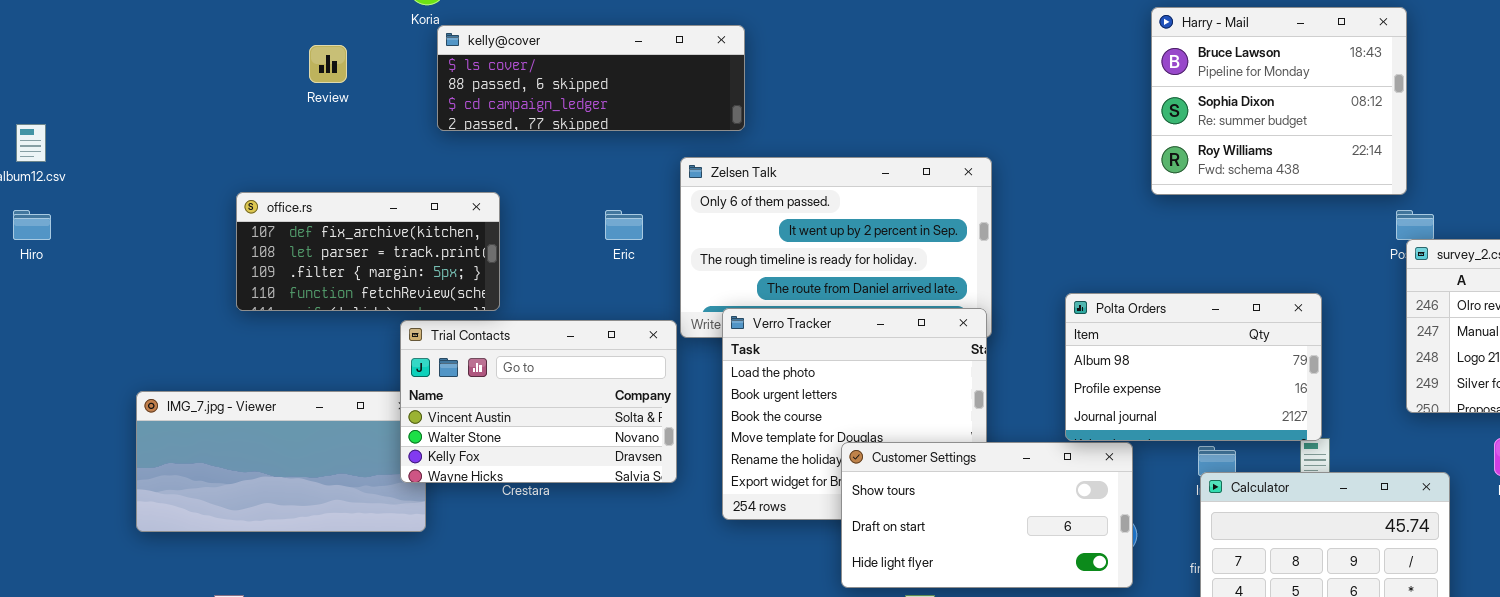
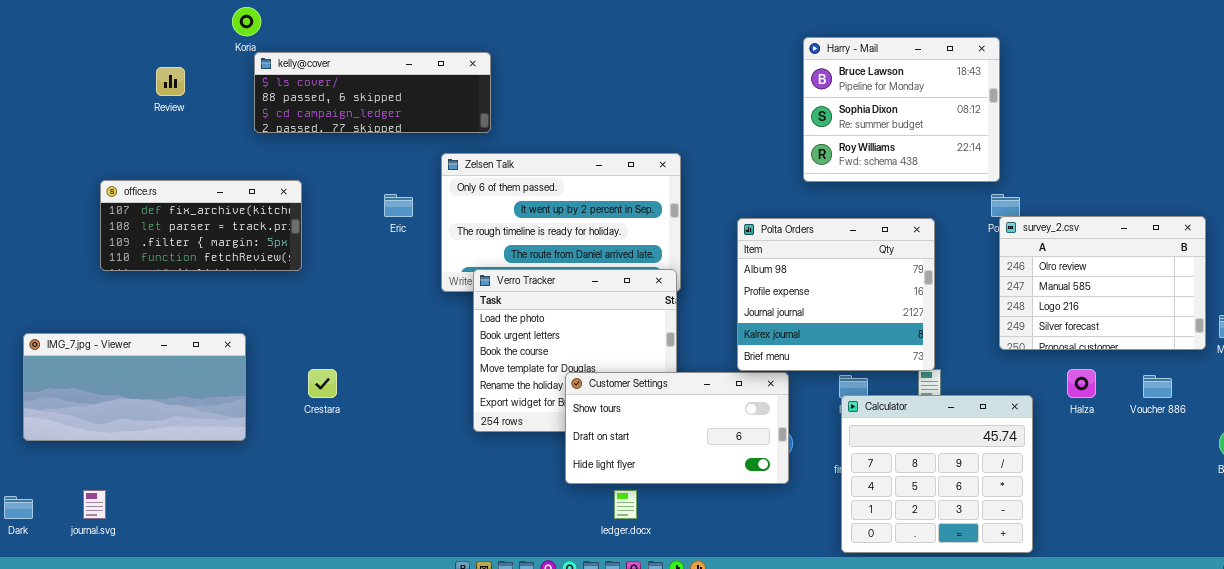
Polta Orders: [1065,293,1322,441] -> [737,218,935,371], resized
Trial Contacts: [400,320,677,483] -> none, closed

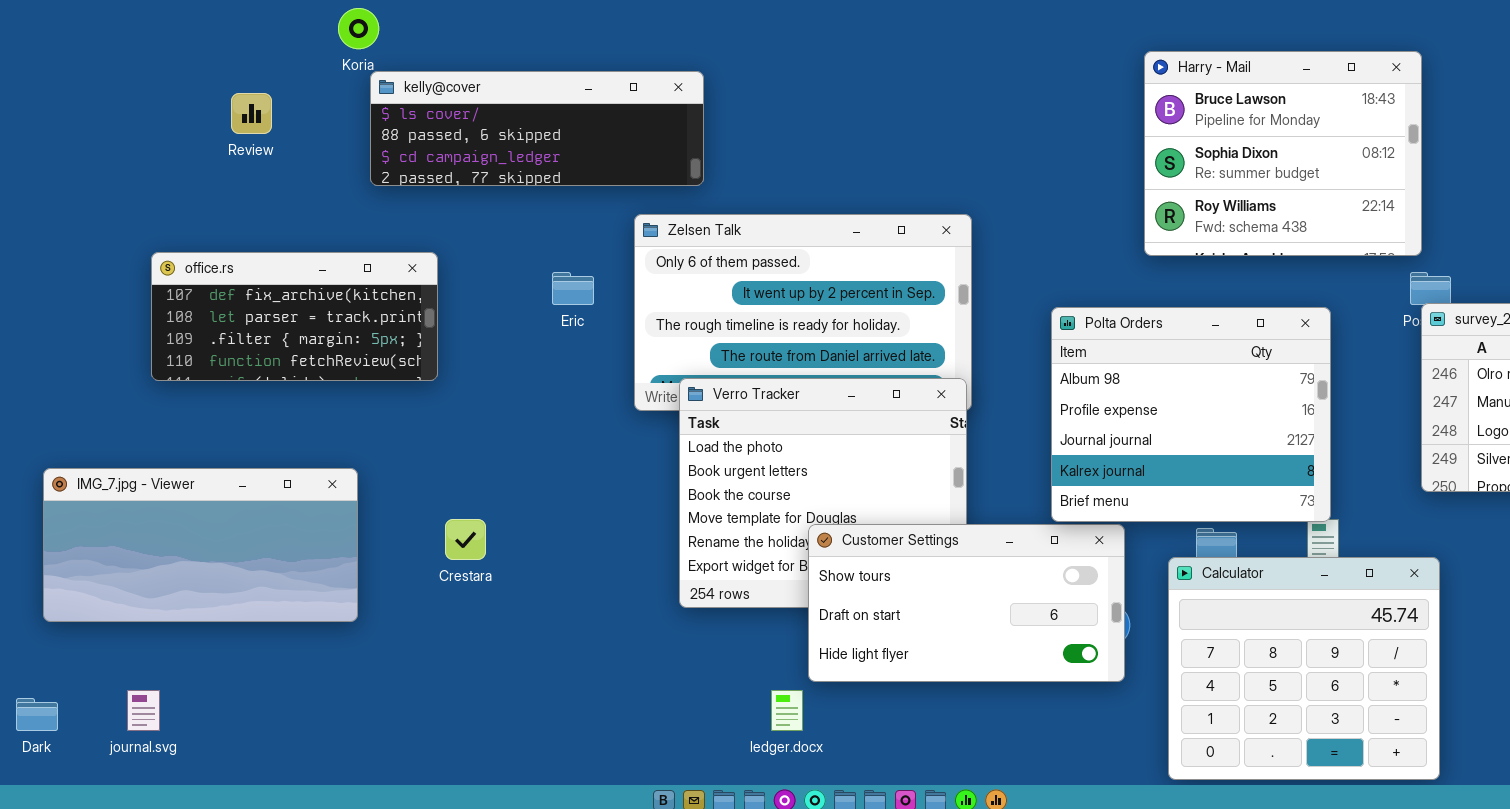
Calculator: [841,395,1033,553] -> [1168,557,1440,780], moved
ledger.docx: [614,490,637,519] -> [771,690,803,731], moved

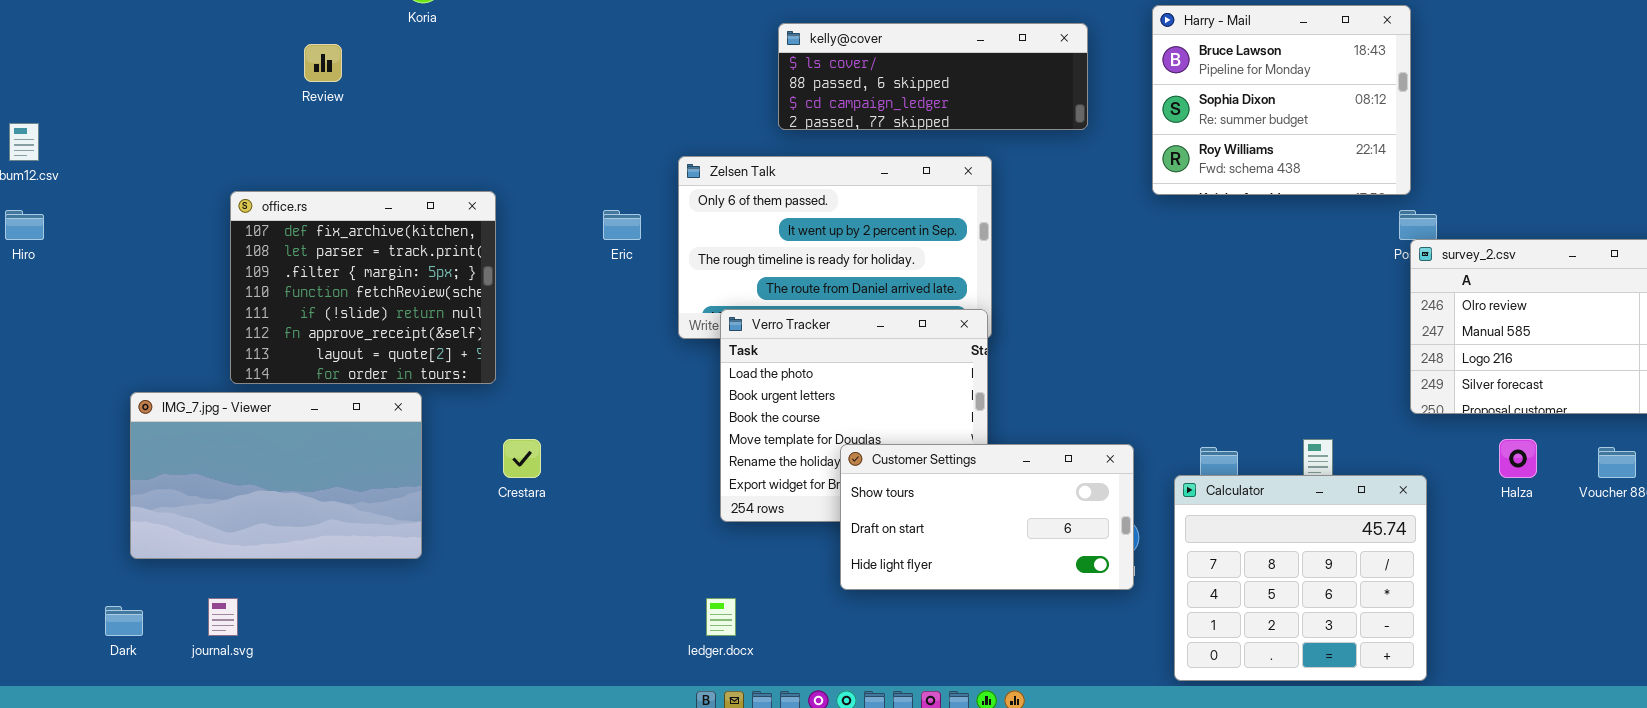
kelly@cover: [370,71,704,186] -> [778,23,1088,130], moved
office.rs: [151,252,438,381] -> [230,191,496,384], resized
Polta Orders: [1051,307,1331,522] -> none, closed
IMG_7.jpg - Viewer: [43,468,358,622] -> [130,392,422,559], resized
ledger.docx: [771,690,803,731] -> [706,598,736,636], moved

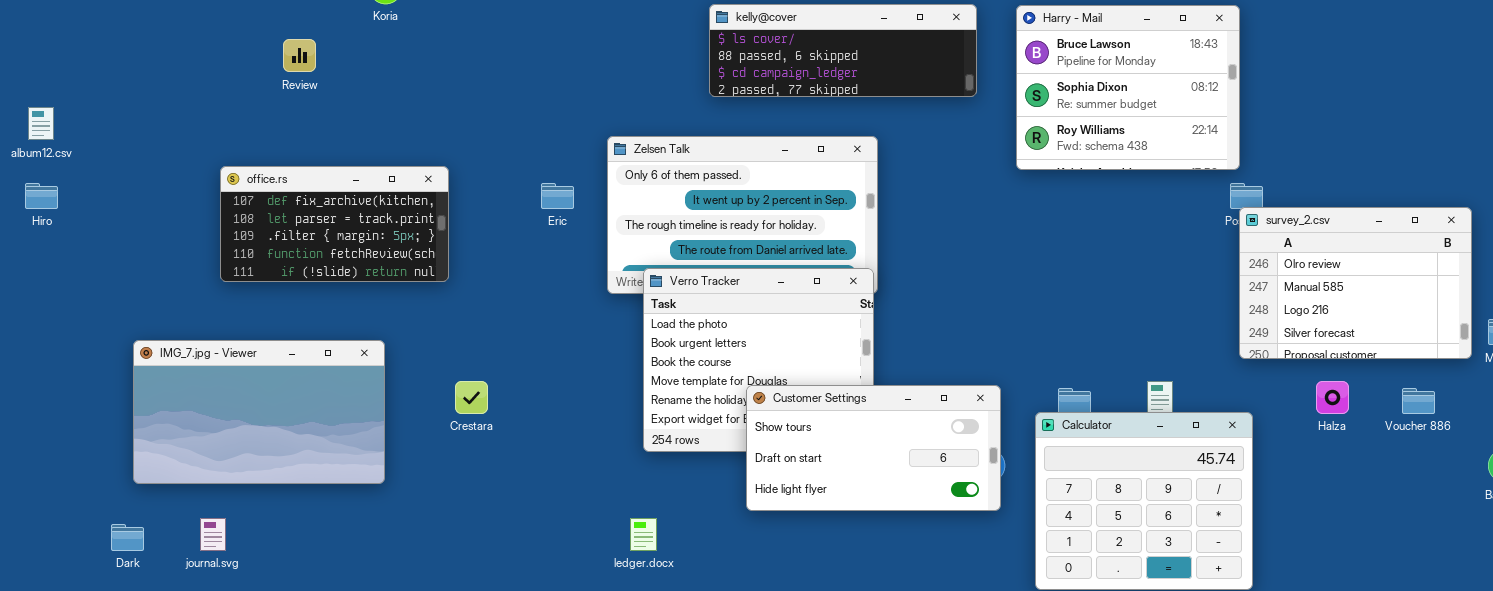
kelly@cover: [778,23,1088,130] -> [709,4,977,97], moved
office.rs: [230,191,496,384] -> [220,166,449,282], resized

